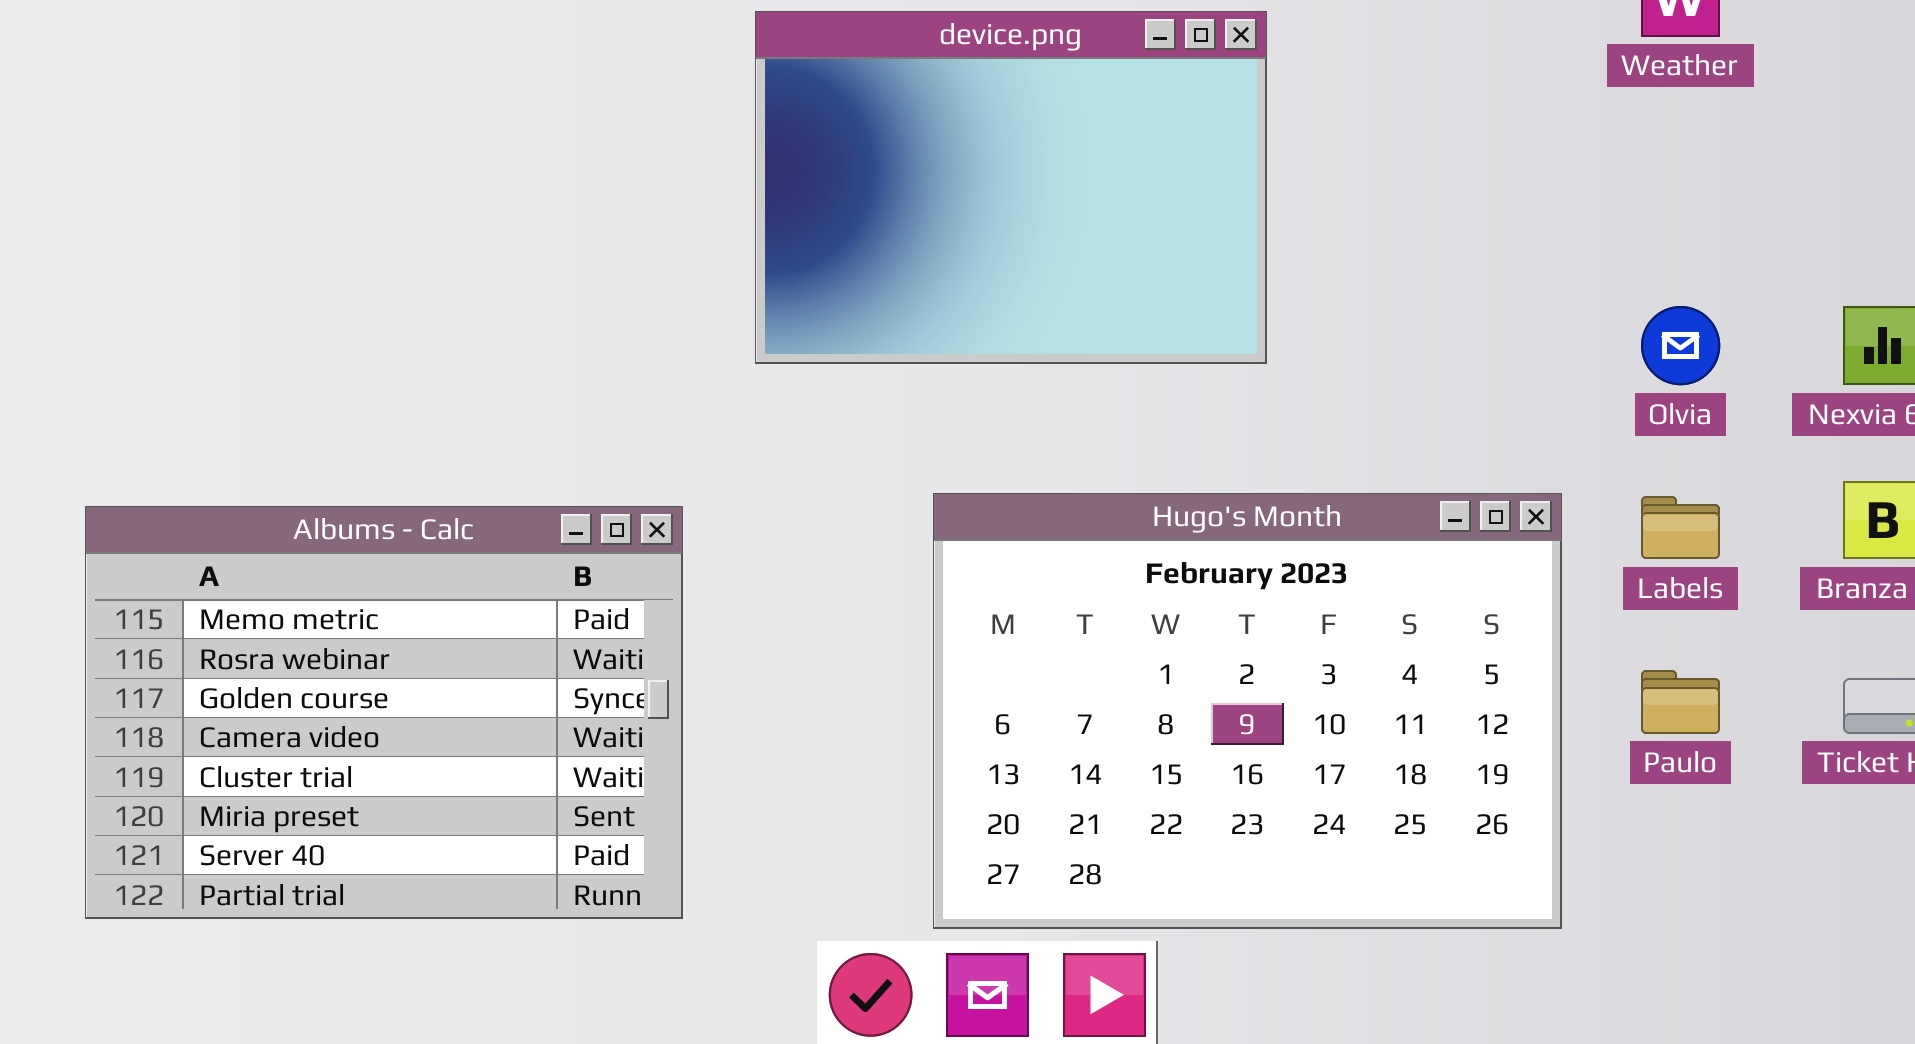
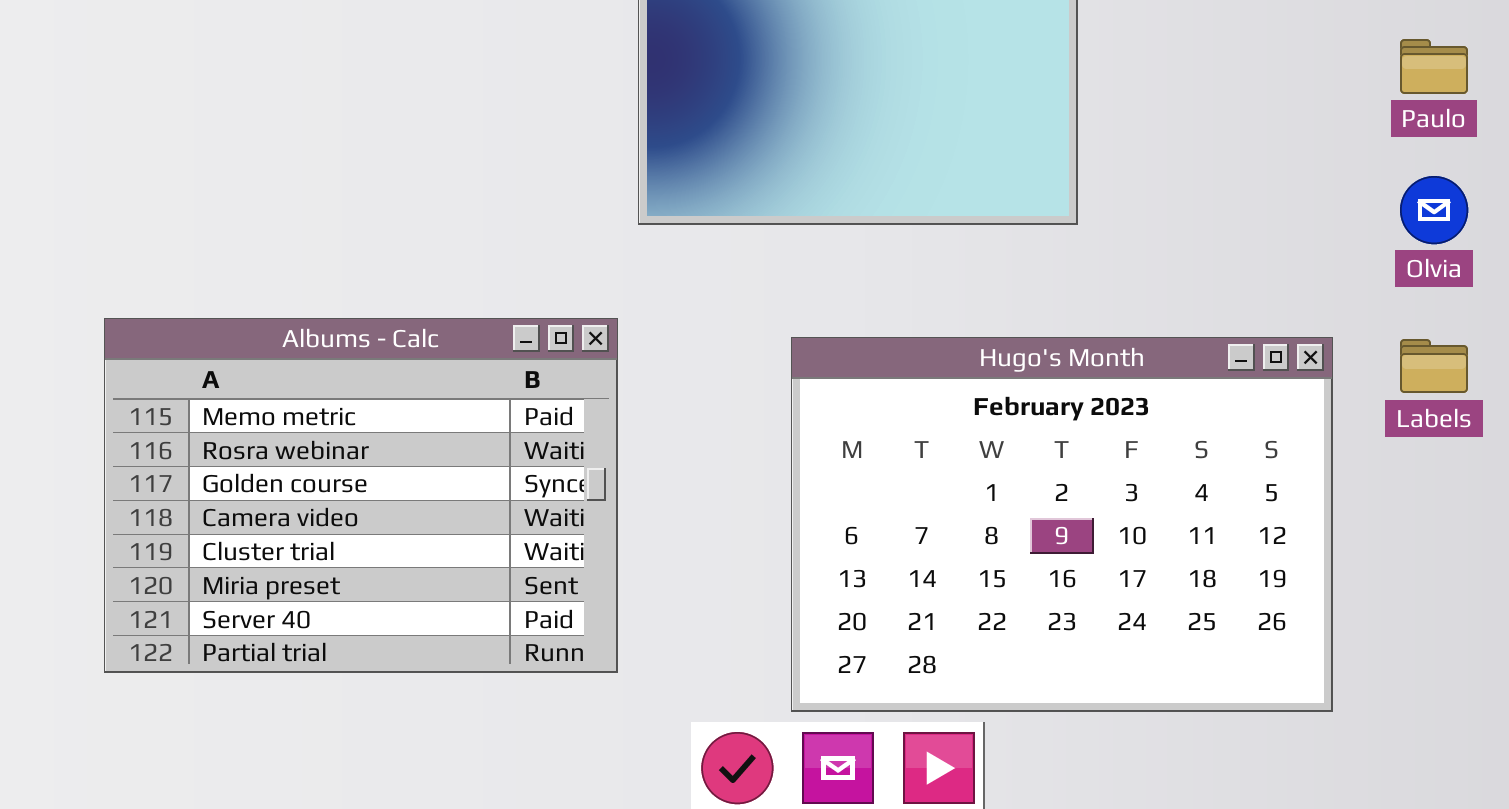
Albums - Calc: [85,506,683,919] -> [104,318,618,673], moved
Paulo: [1641,670,1720,734] -> [1400,39,1468,94], moved

